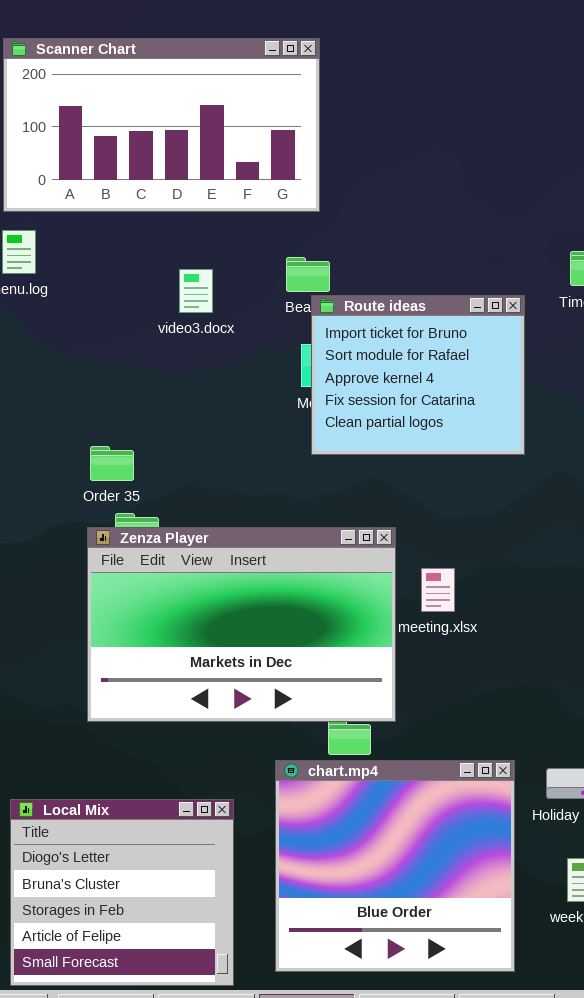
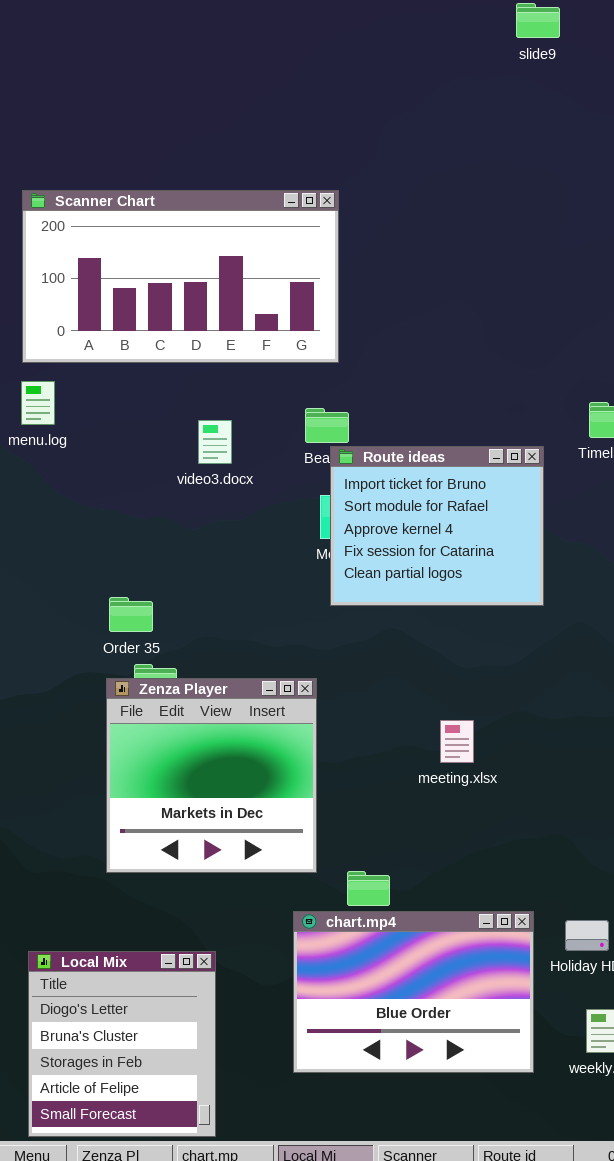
Zenza Player: [87,527,396,722] -> [106,678,317,873], resized
chart.mp4: [275,760,515,972] -> [293,911,534,1073], resized
Local Mix: [10,799,234,986] -> [28,951,216,1137], resized

